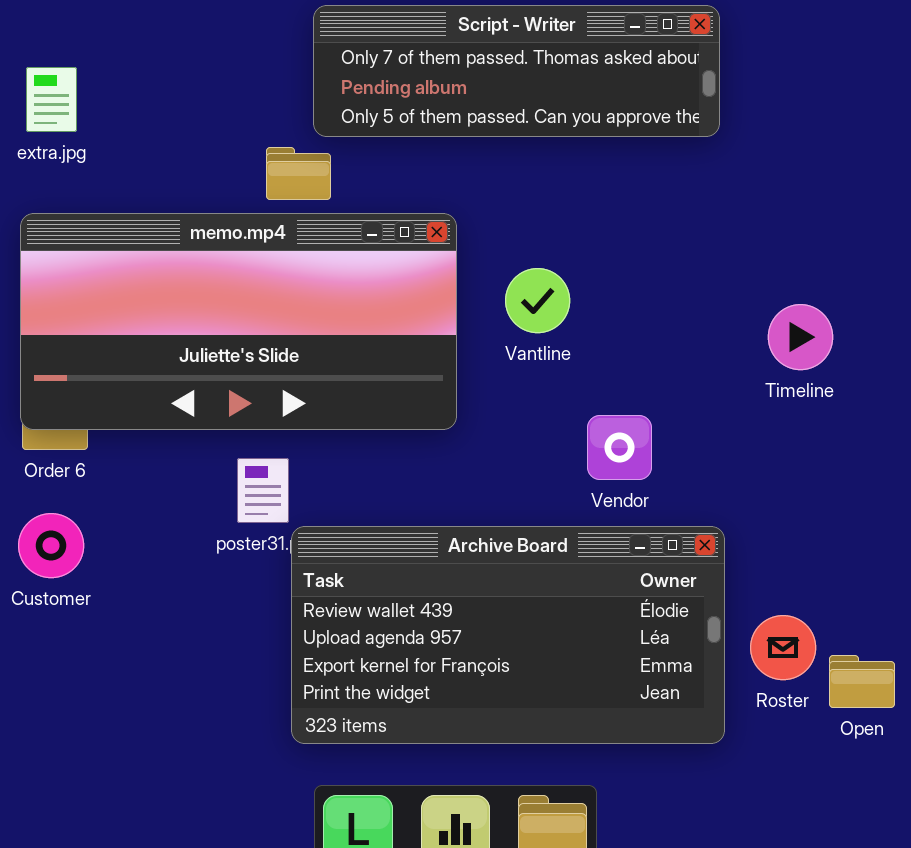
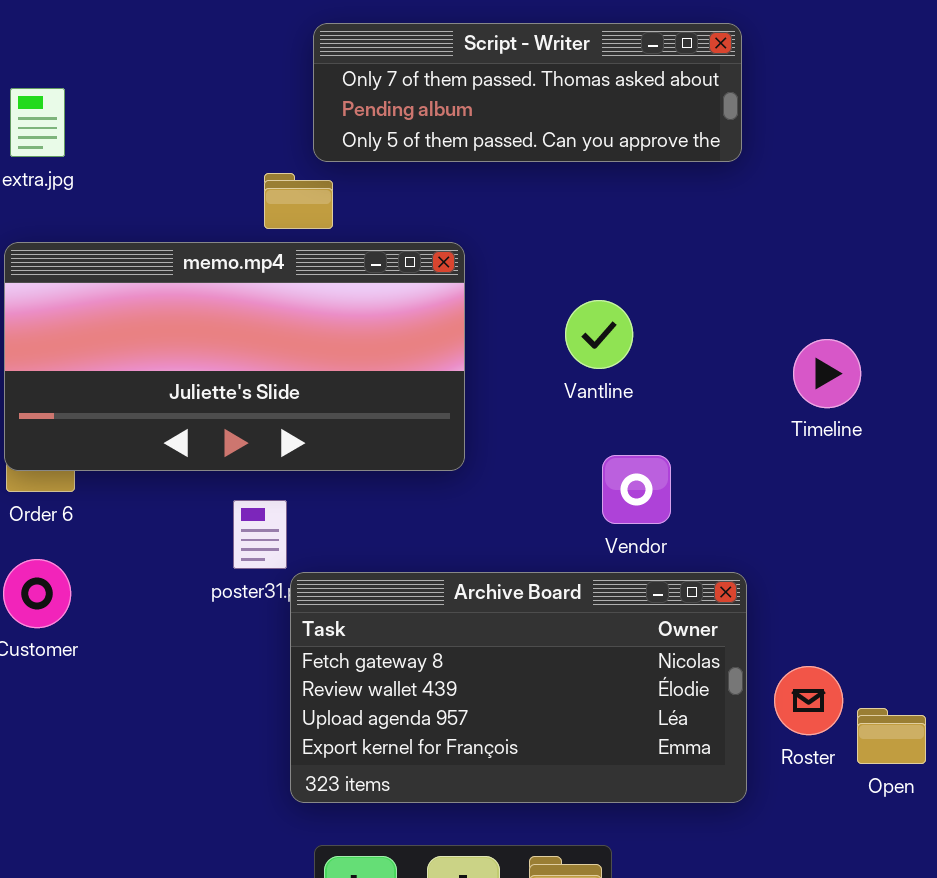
Vantline: [505,268,570,333] -> [565,300,633,369], moved
Archive Board: [291,526,725,744] -> [290,572,747,803], scrolled up 1 row

